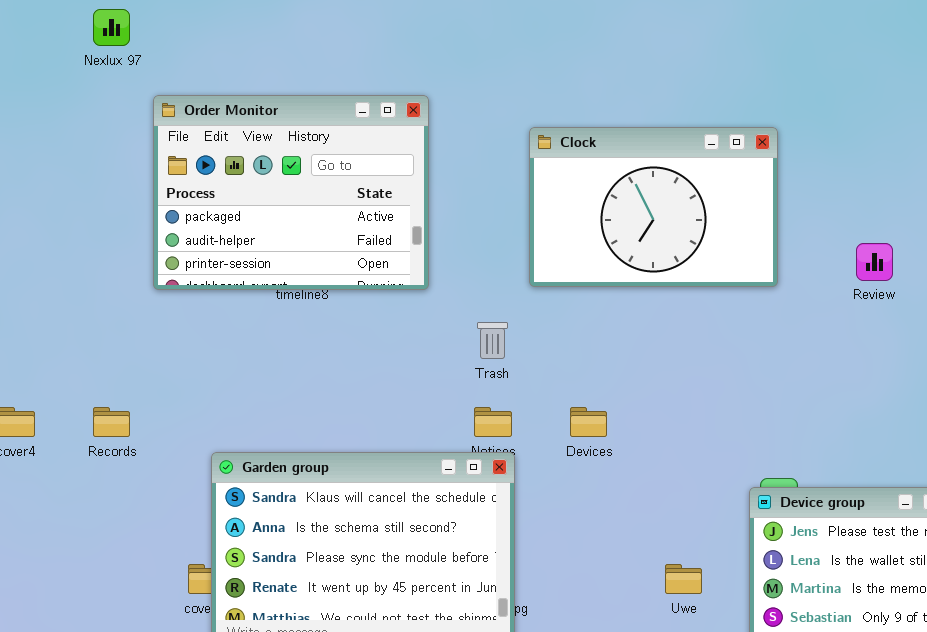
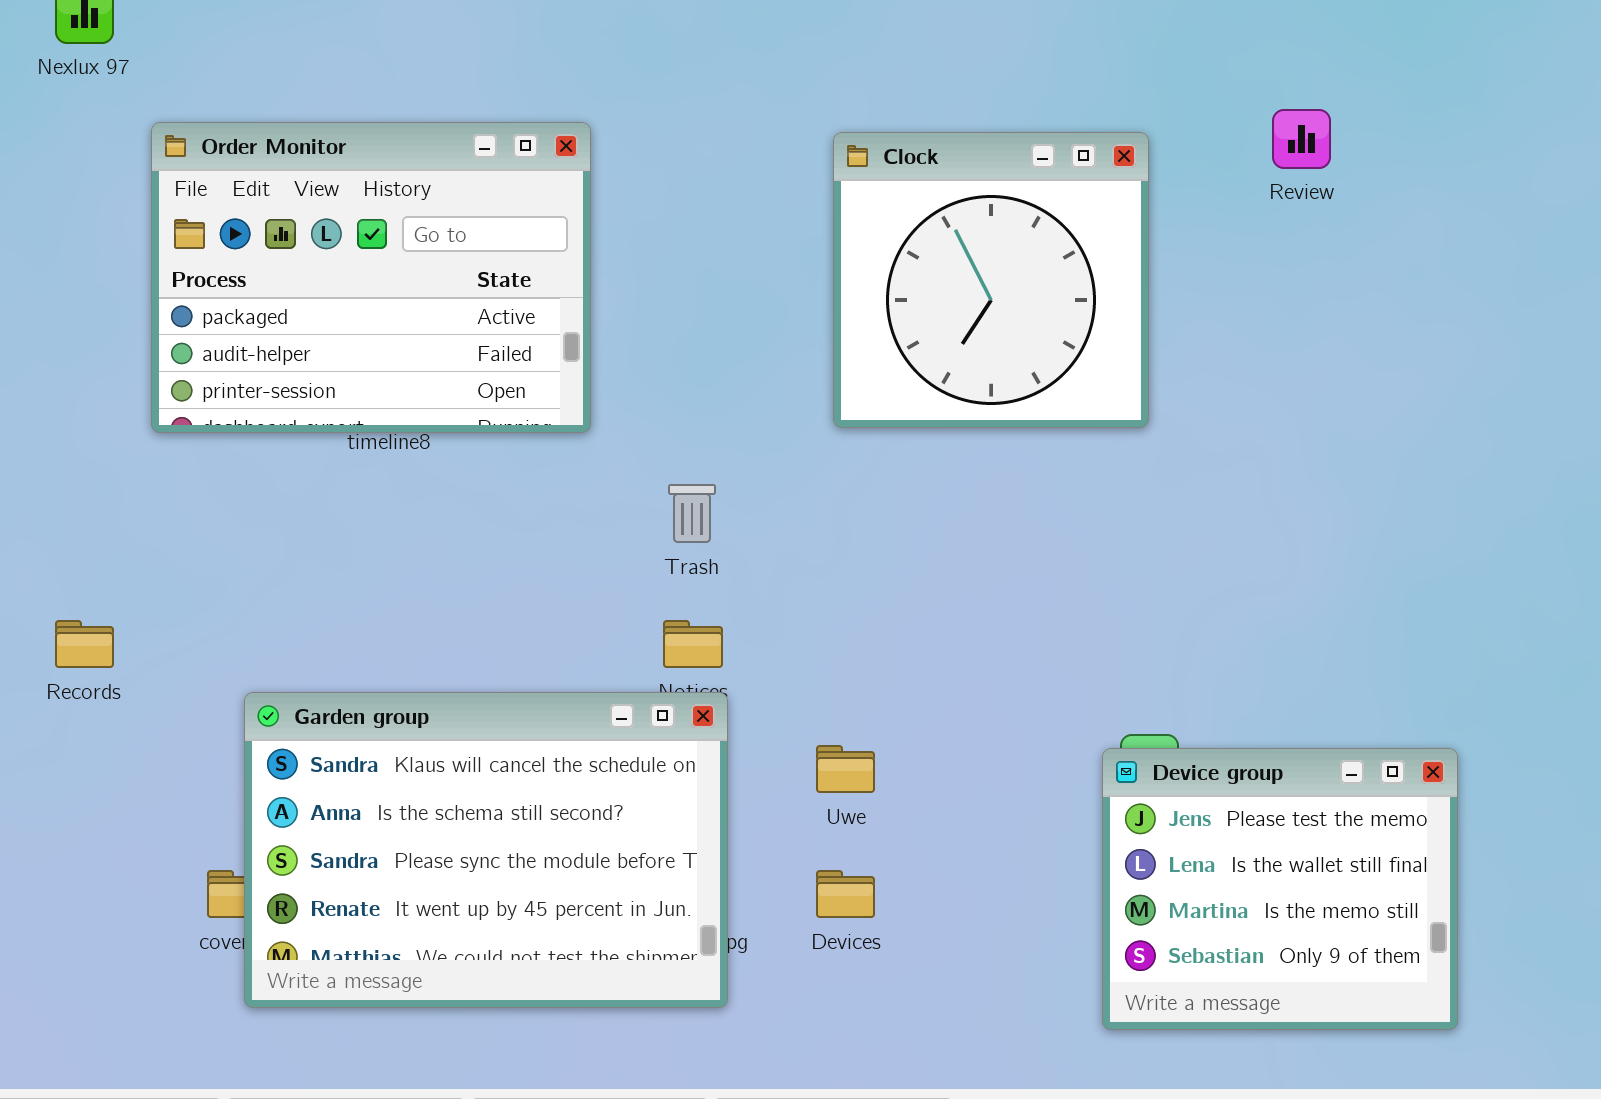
Clock: [529,127,778,287] -> [833,132,1149,428], resized
Review: [856,243,893,281] -> [1272,109,1331,169], moved
Devices: [570,407,607,437] -> [816,870,875,918], moved
Uwe: [665,564,702,594] -> [816,745,875,793], moved

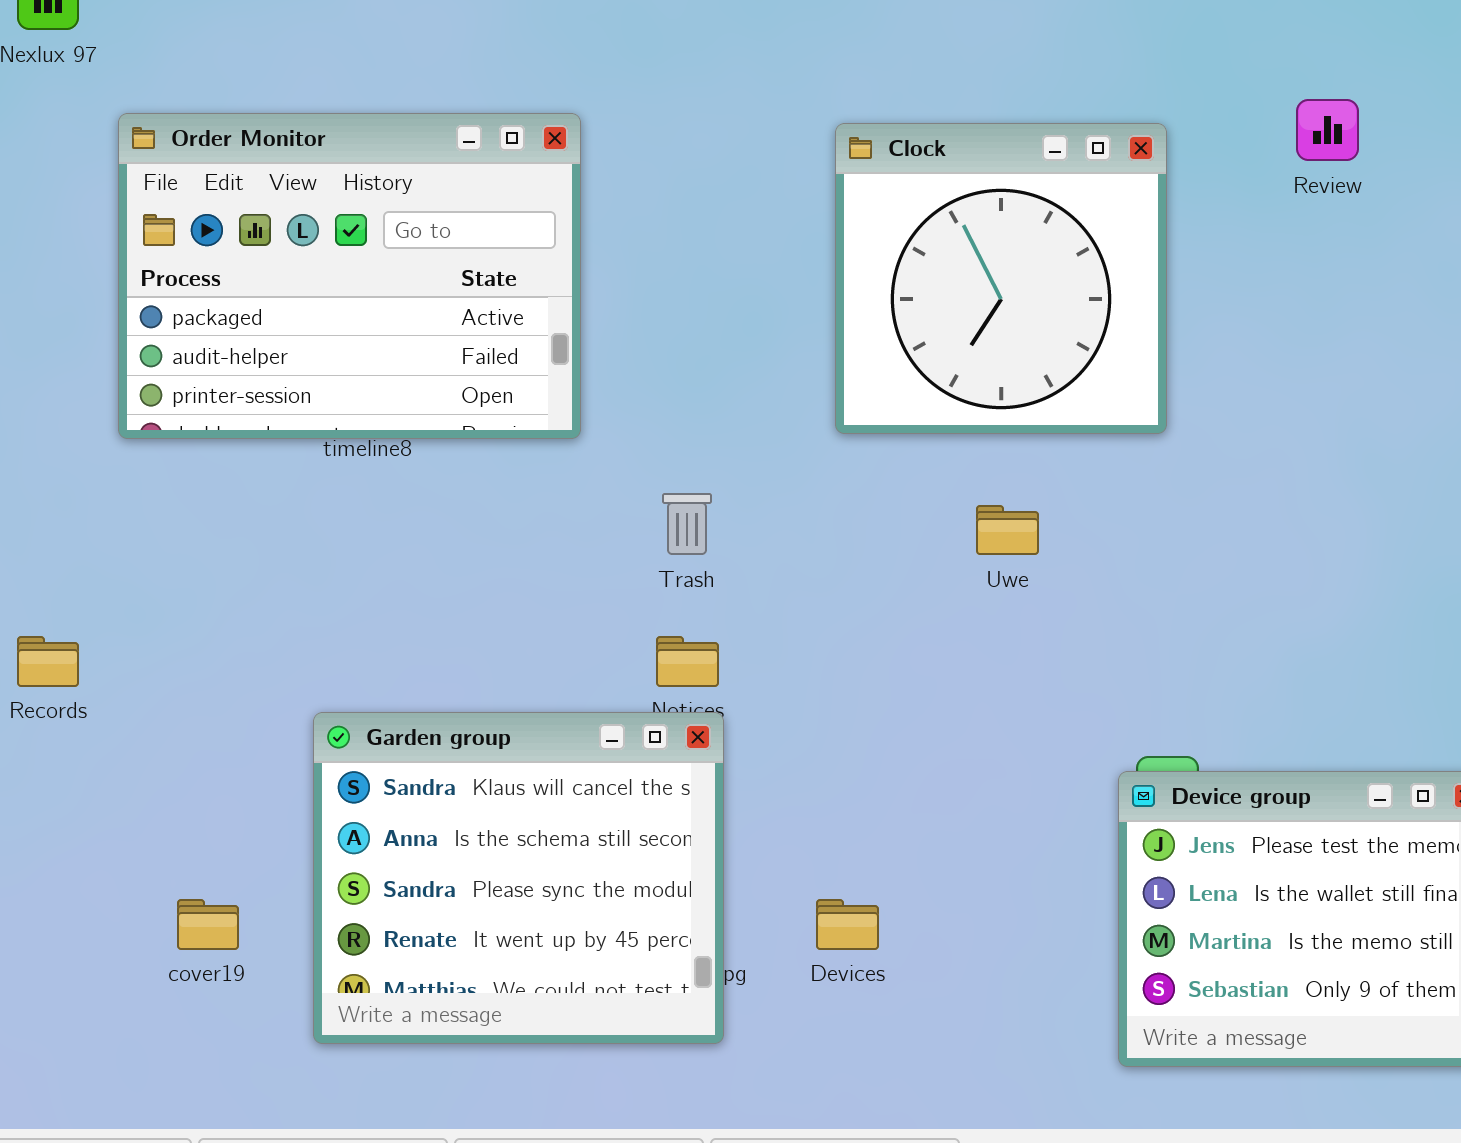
Garden group: [244,692,728,1008] -> [313,712,724,1044], resized
Uwe: [816,745,875,793] -> [976,505,1039,555], moved

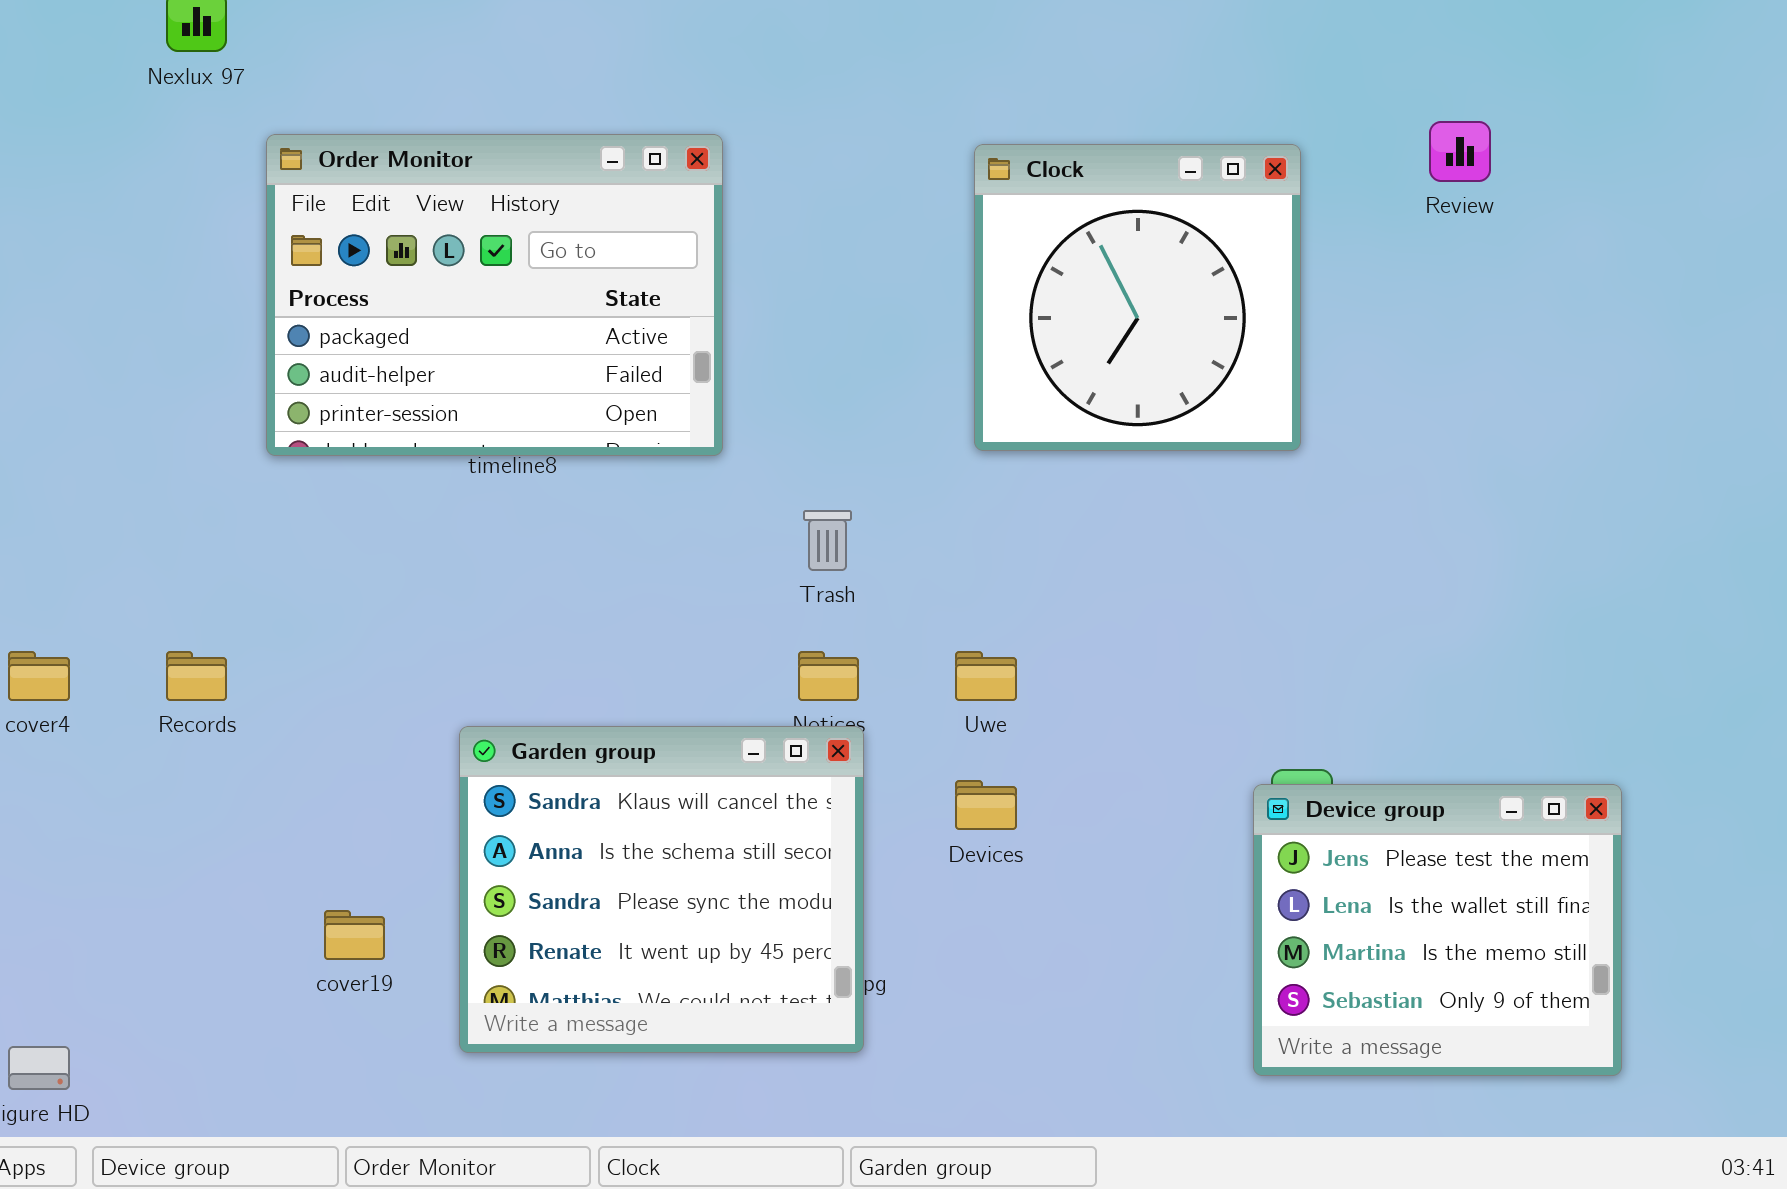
Uwe: [976,505,1039,555] -> [955,651,1017,701], moved
Devices: [816,899,879,950] -> [955,780,1017,830], moved

